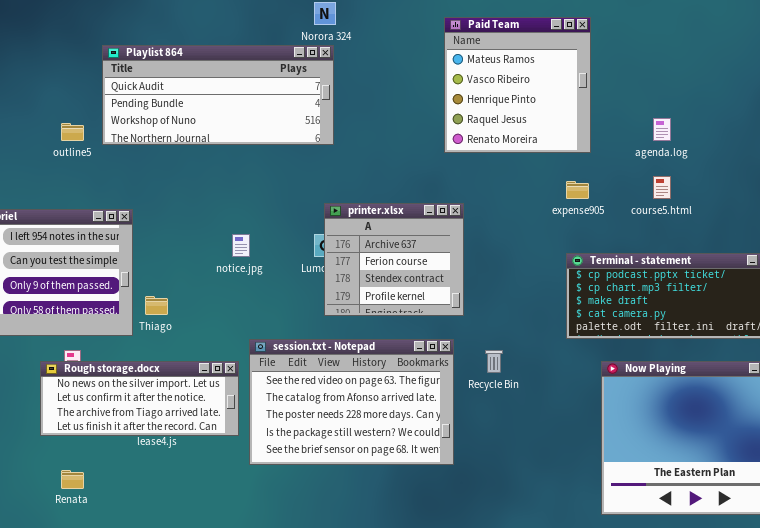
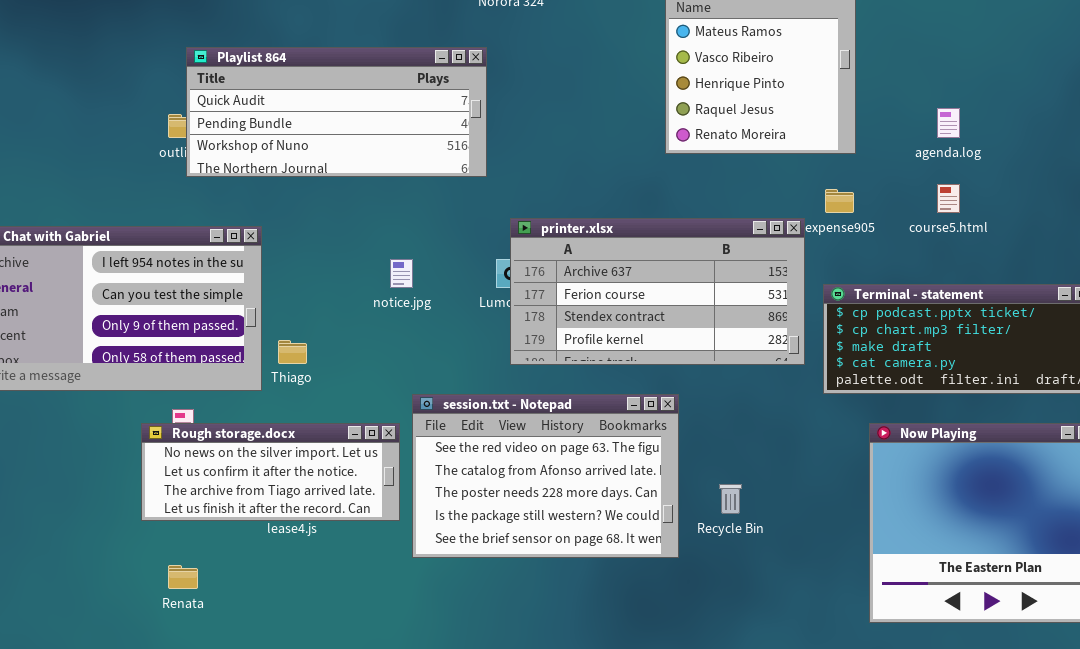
Playlist 864: [102,45,334,145] -> [186,47,487,177], moved
printer.xlsx: [324,203,464,316] -> [510,218,805,365], resized
Recycle Bin: [485,350,503,373] -> [719,484,742,514], moved

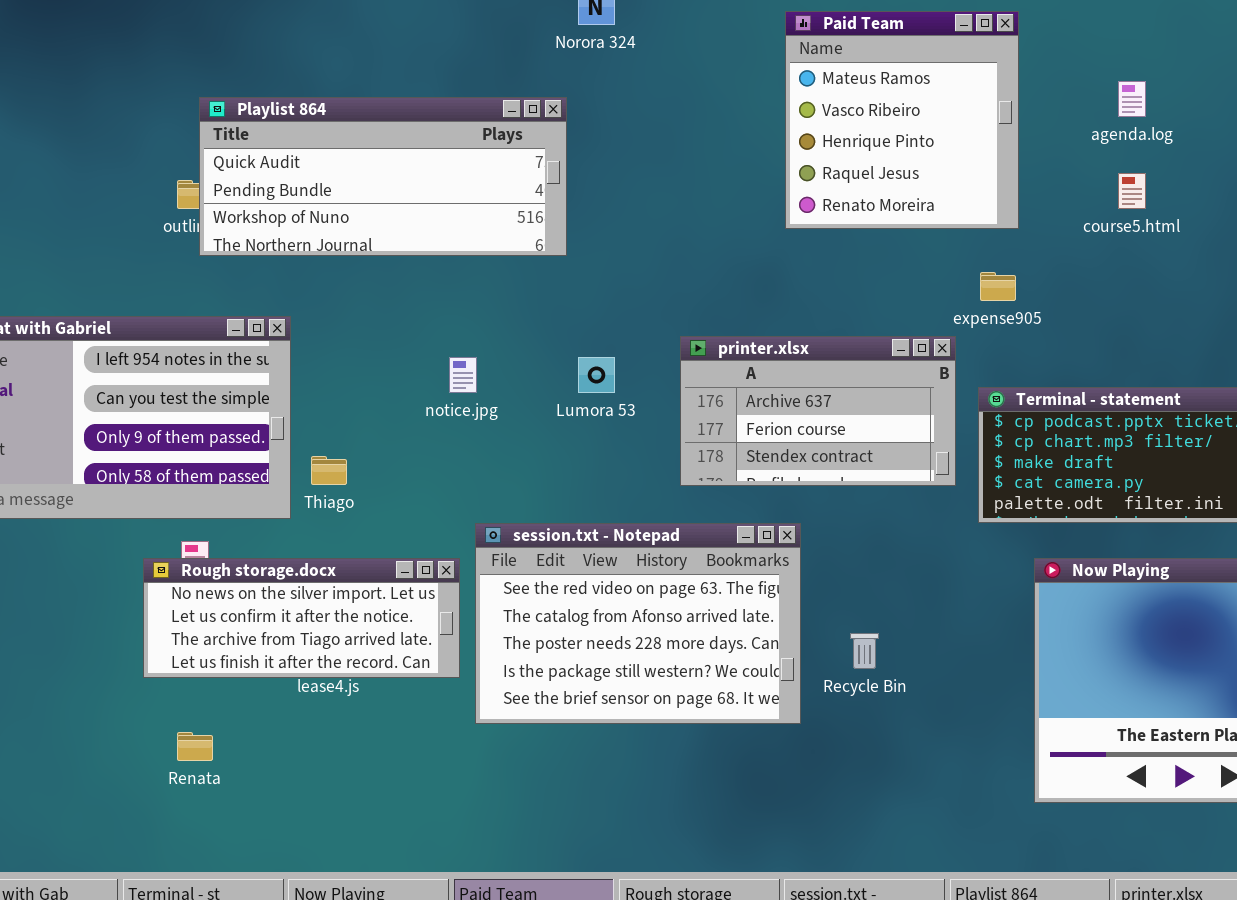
agenda.log: [937,108,960,138] -> [1118,81,1146,117], moved
course5.html: [937,184,960,213] -> [1118,173,1146,209], moved
printer.xlsx: [510,218,805,365] -> [680,336,956,486], resized

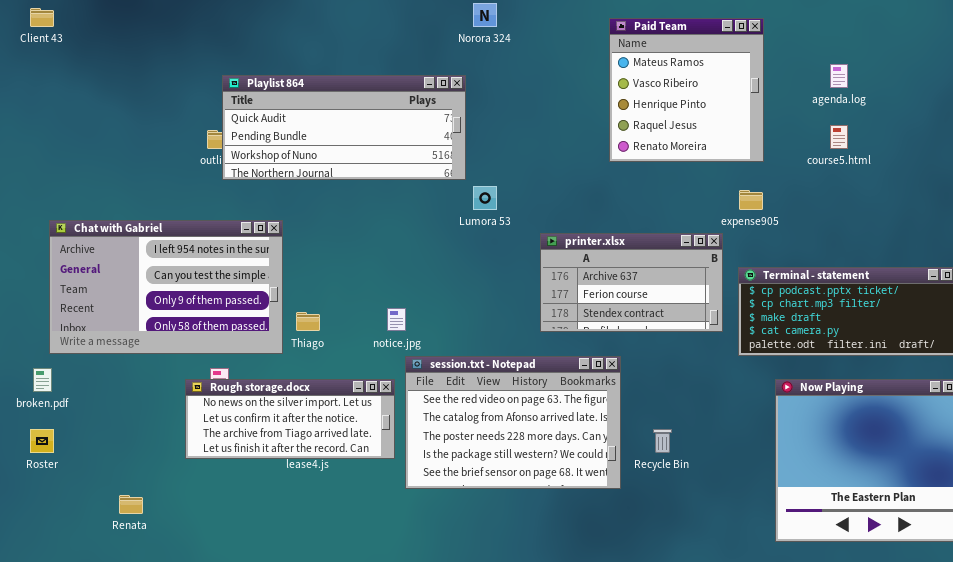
notice.jpg: [449,357,477,393] -> [387,308,406,331], moved
Lumora 53: [578,357,615,393] -> [473,186,497,210], moved
Renata: [177,732,213,761] -> [119,495,143,514], moved

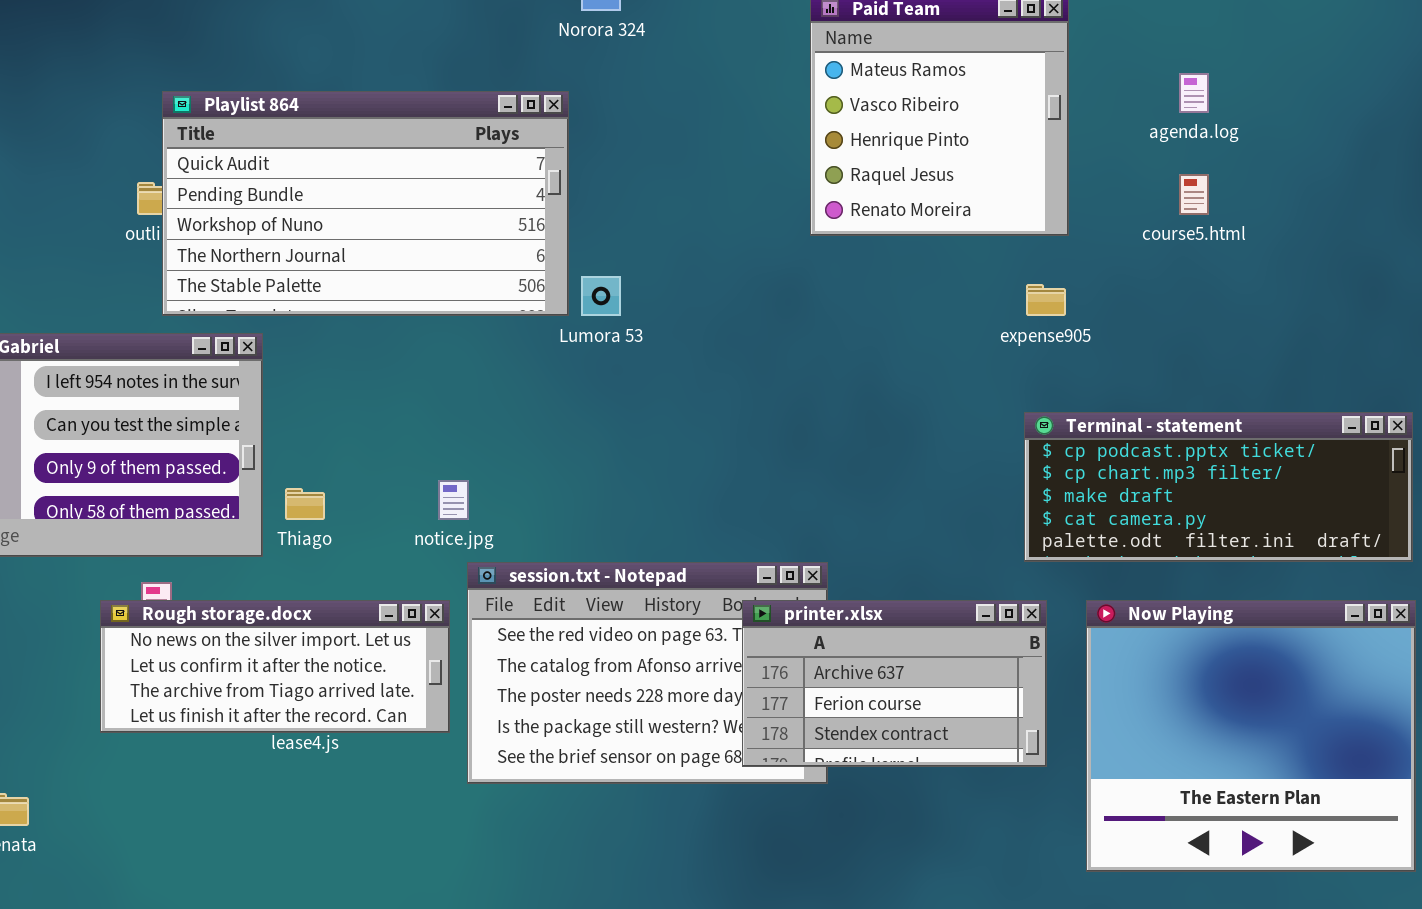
Playlist 864: [222,75,466,180] -> [162,91,569,316], resized
printer.xlsx: [540,233,723,332] -> [742,600,1047,767], moved

